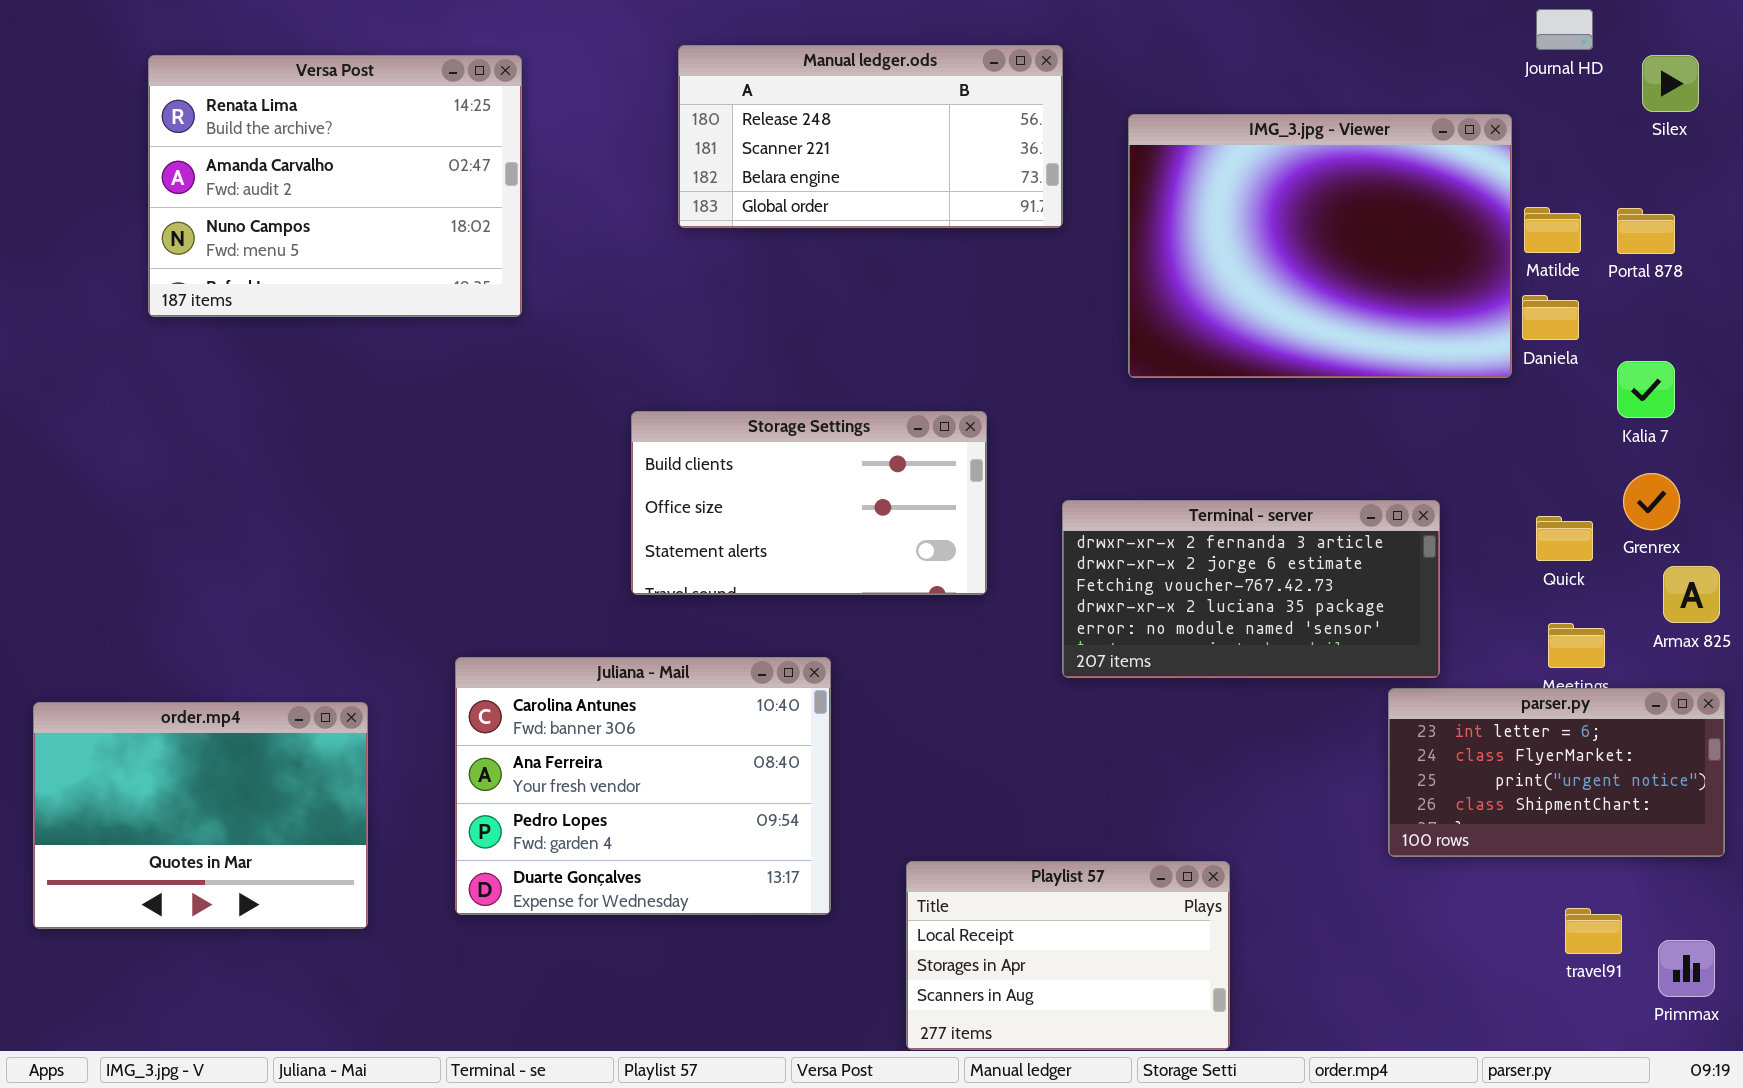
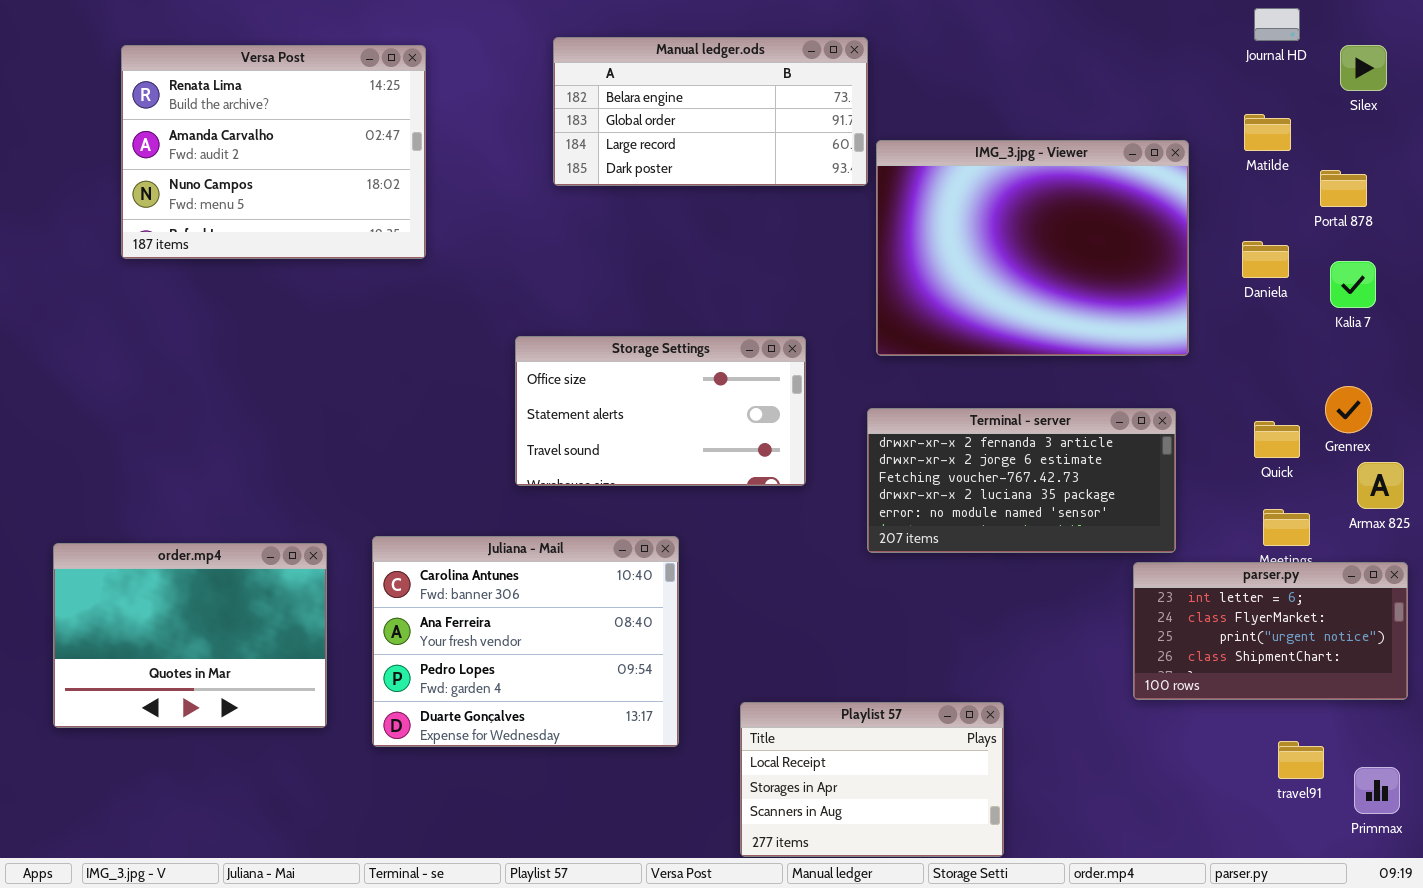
Manual ledger.ods: [678,45,1063,228] -> [553,37,868,186], scrolled down 2 rows
IMG_3.jpg - Viewer: [1128,114,1512,378] -> [876,140,1189,356], moved
Matilde: [1524,207,1581,253] -> [1244,114,1291,151], moved
Kalia 7: [1617,361,1675,418] -> [1330,261,1376,308], moved
Storage Settings: [631,411,987,595] -> [515,336,806,486], scrolled down 1 row
order.mp4: [33,702,368,929] -> [53,543,327,728], moved

